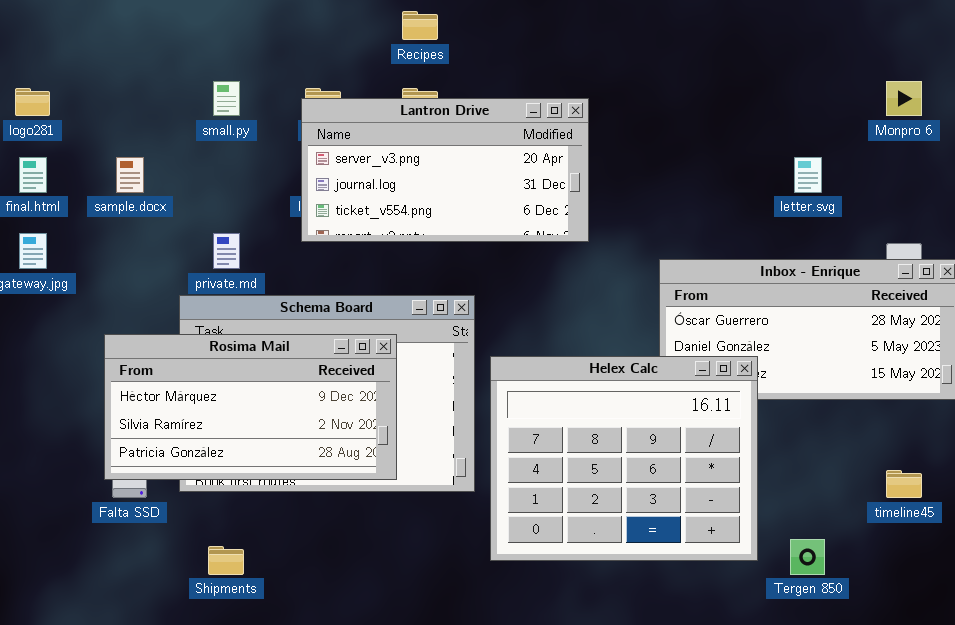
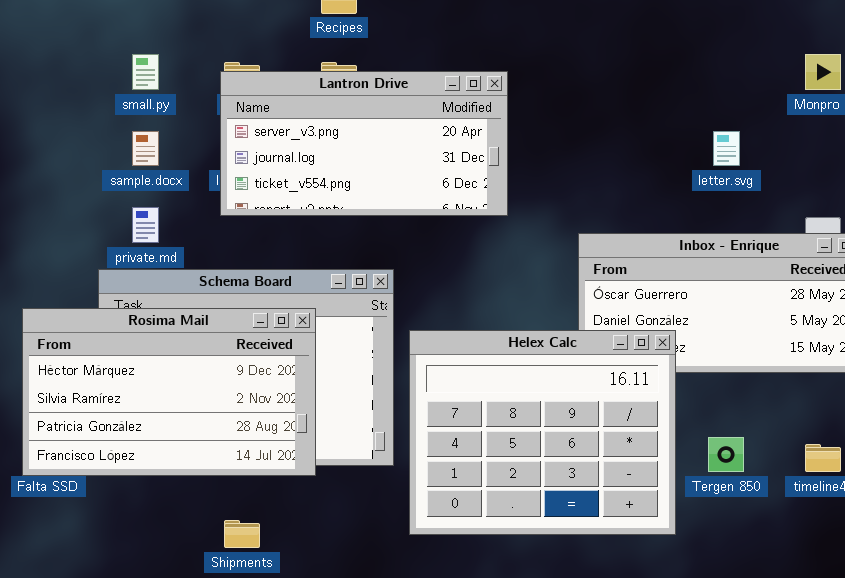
sample.docx: [116,157,144,193] -> [132,131,159,166], moved
Rosima Mail: [104,334,397,480] -> [22,308,316,476], resized
Tergen 850: [790,539,825,575] -> [708,437,744,472], moved
Shipments: [208,546,244,575] -> [224,520,260,548], moved

